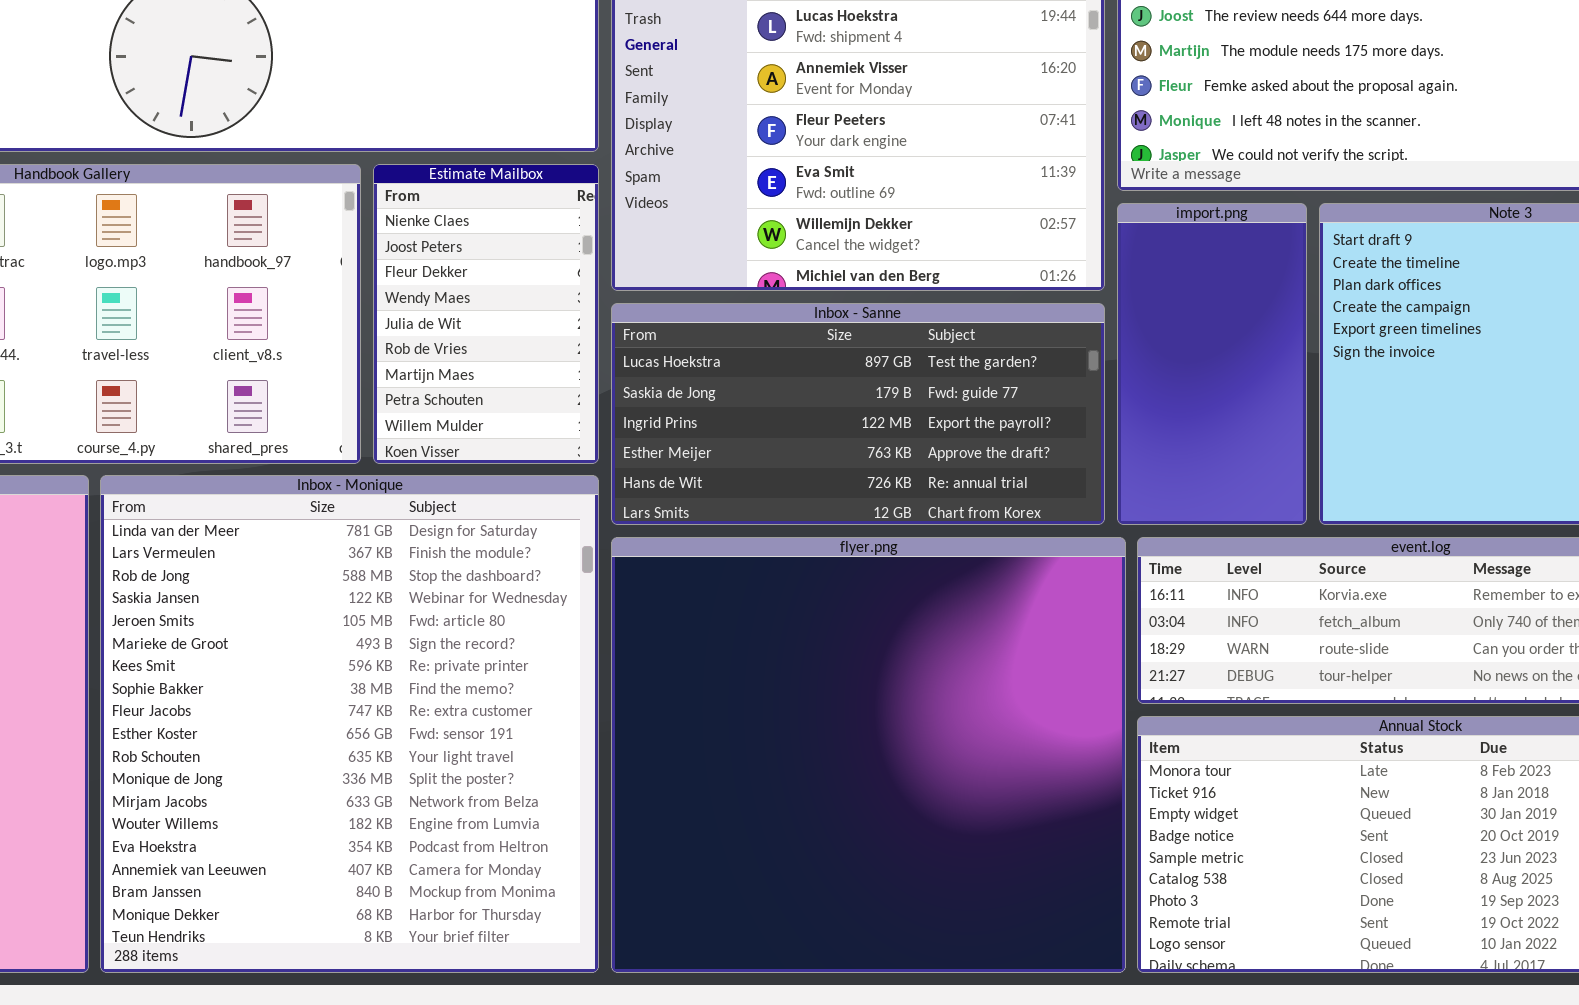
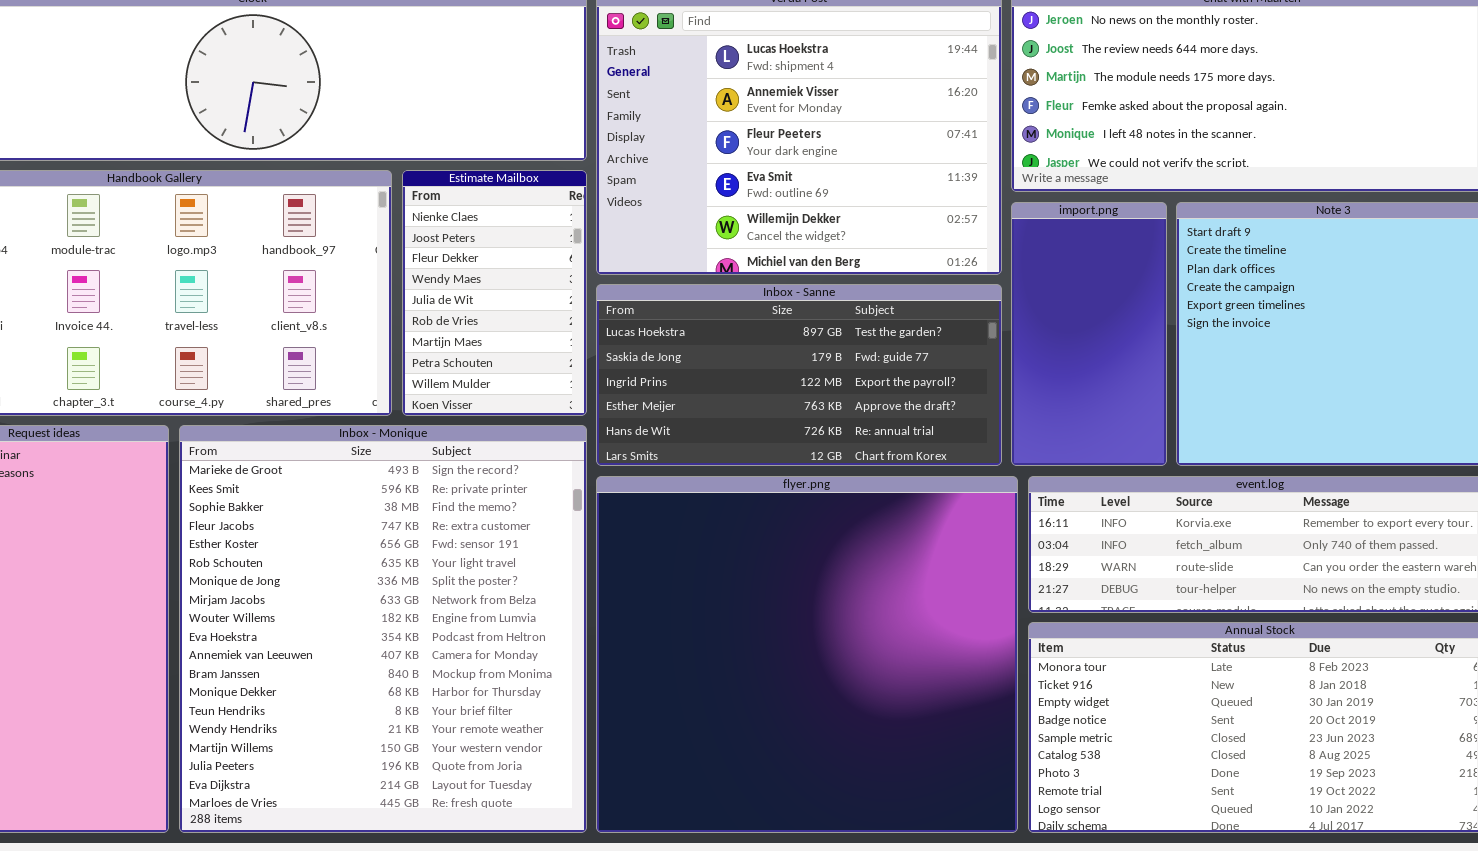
Inbox - Monique: [100,475,599,973] -> [179,425,587,833], scrolled down 5 rows

